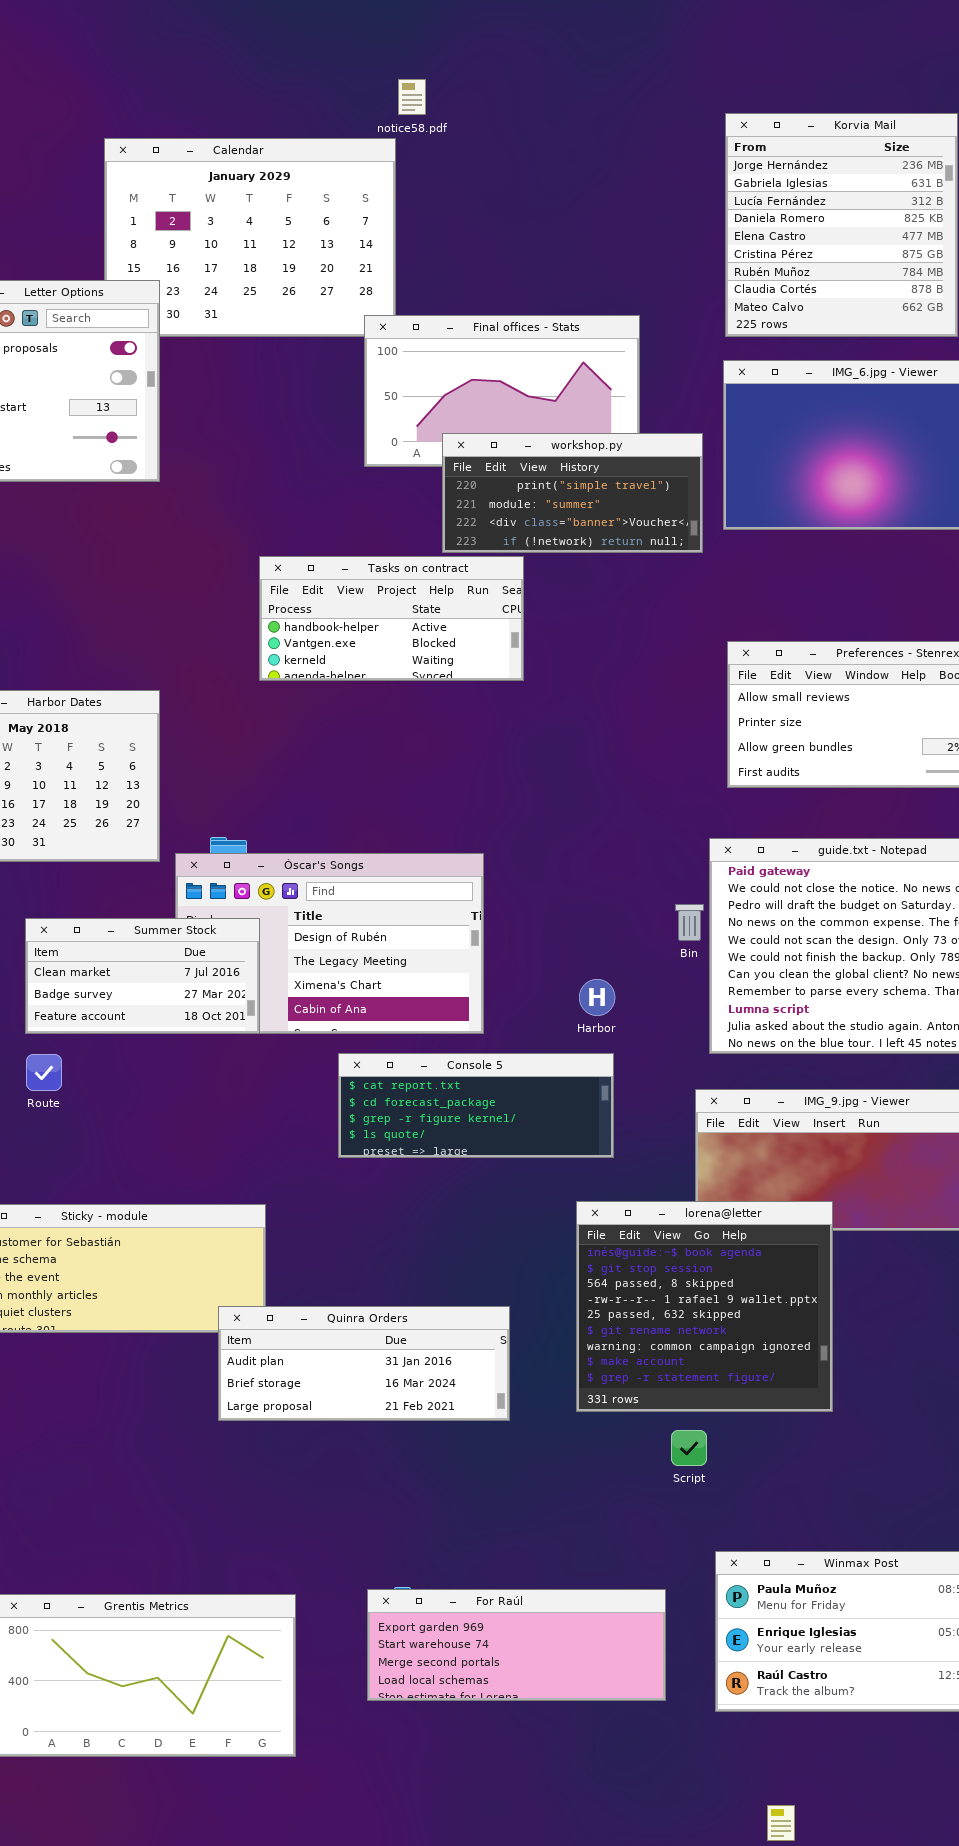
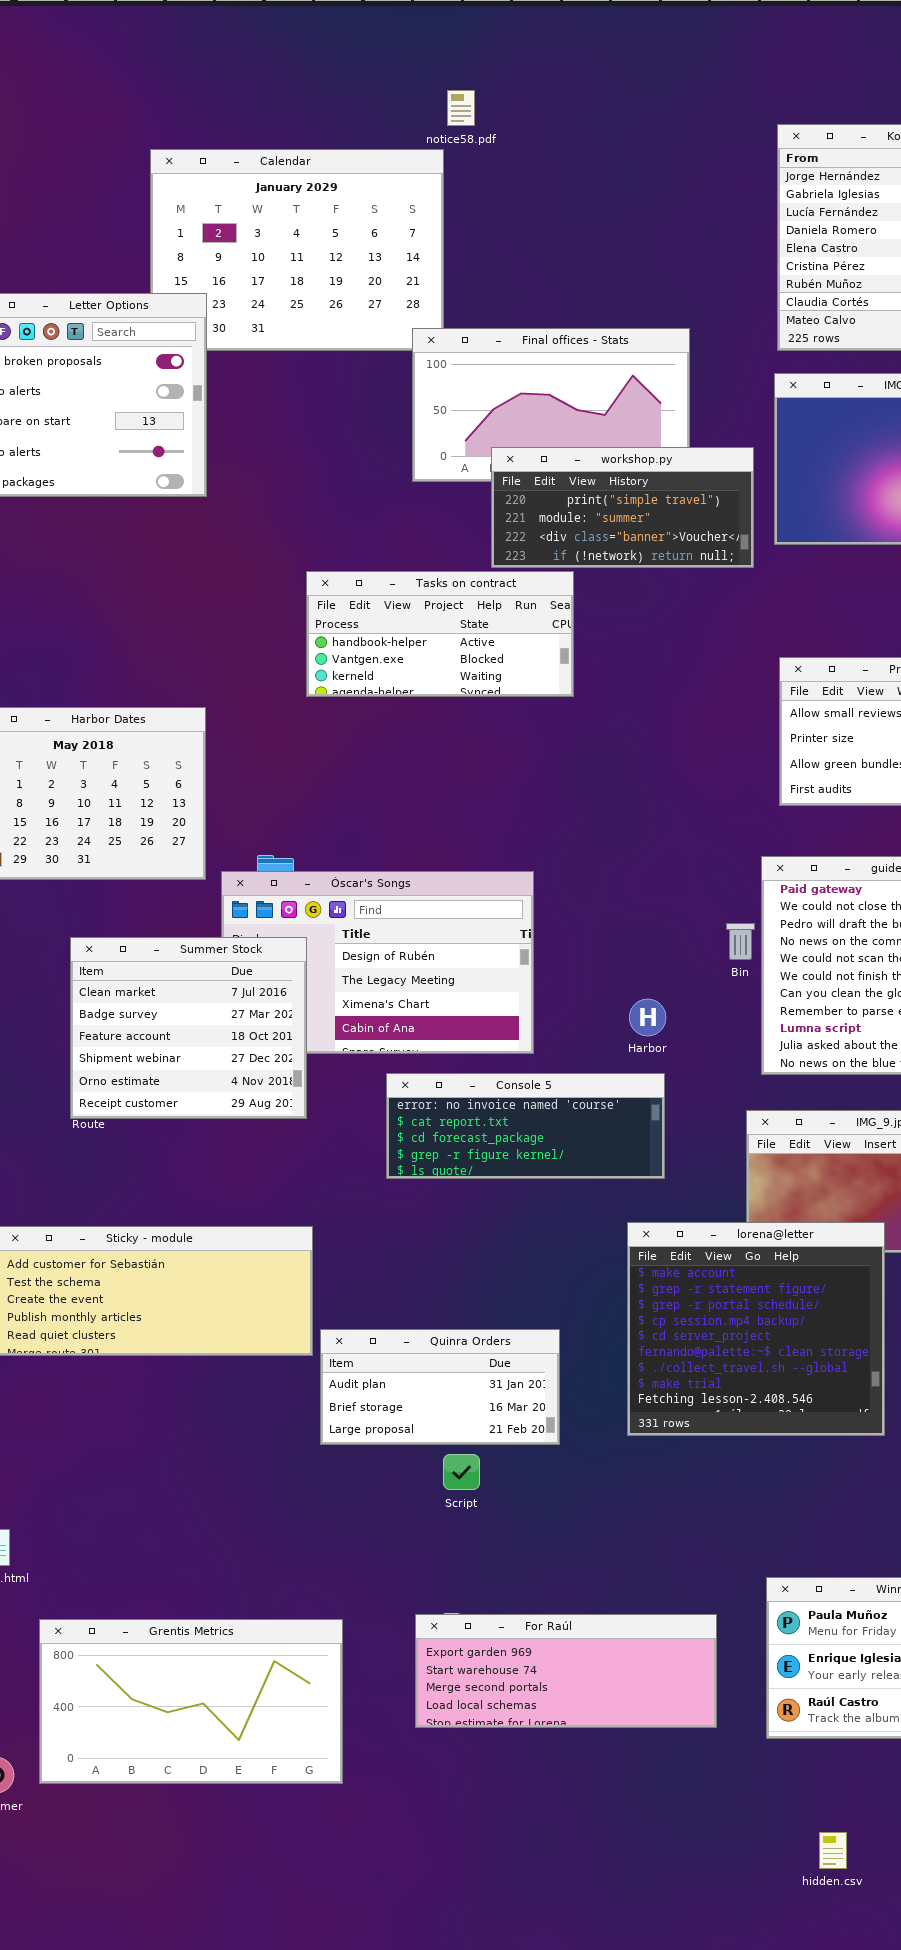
Summer Stock: [25,918,260,1034] -> [70,937,307,1119], resized
Console 5: [338,1053,614,1158] -> [386,1073,665,1179], scrolled up 1 row
lorena@letter: [576,1201,833,1412] -> [627,1222,885,1436], scrolled down 7 rows
Quinra Orders: [218,1306,510,1421] -> [320,1329,560,1445], resized
Script: [671,1430,707,1466] -> [443,1454,480,1490], moved

